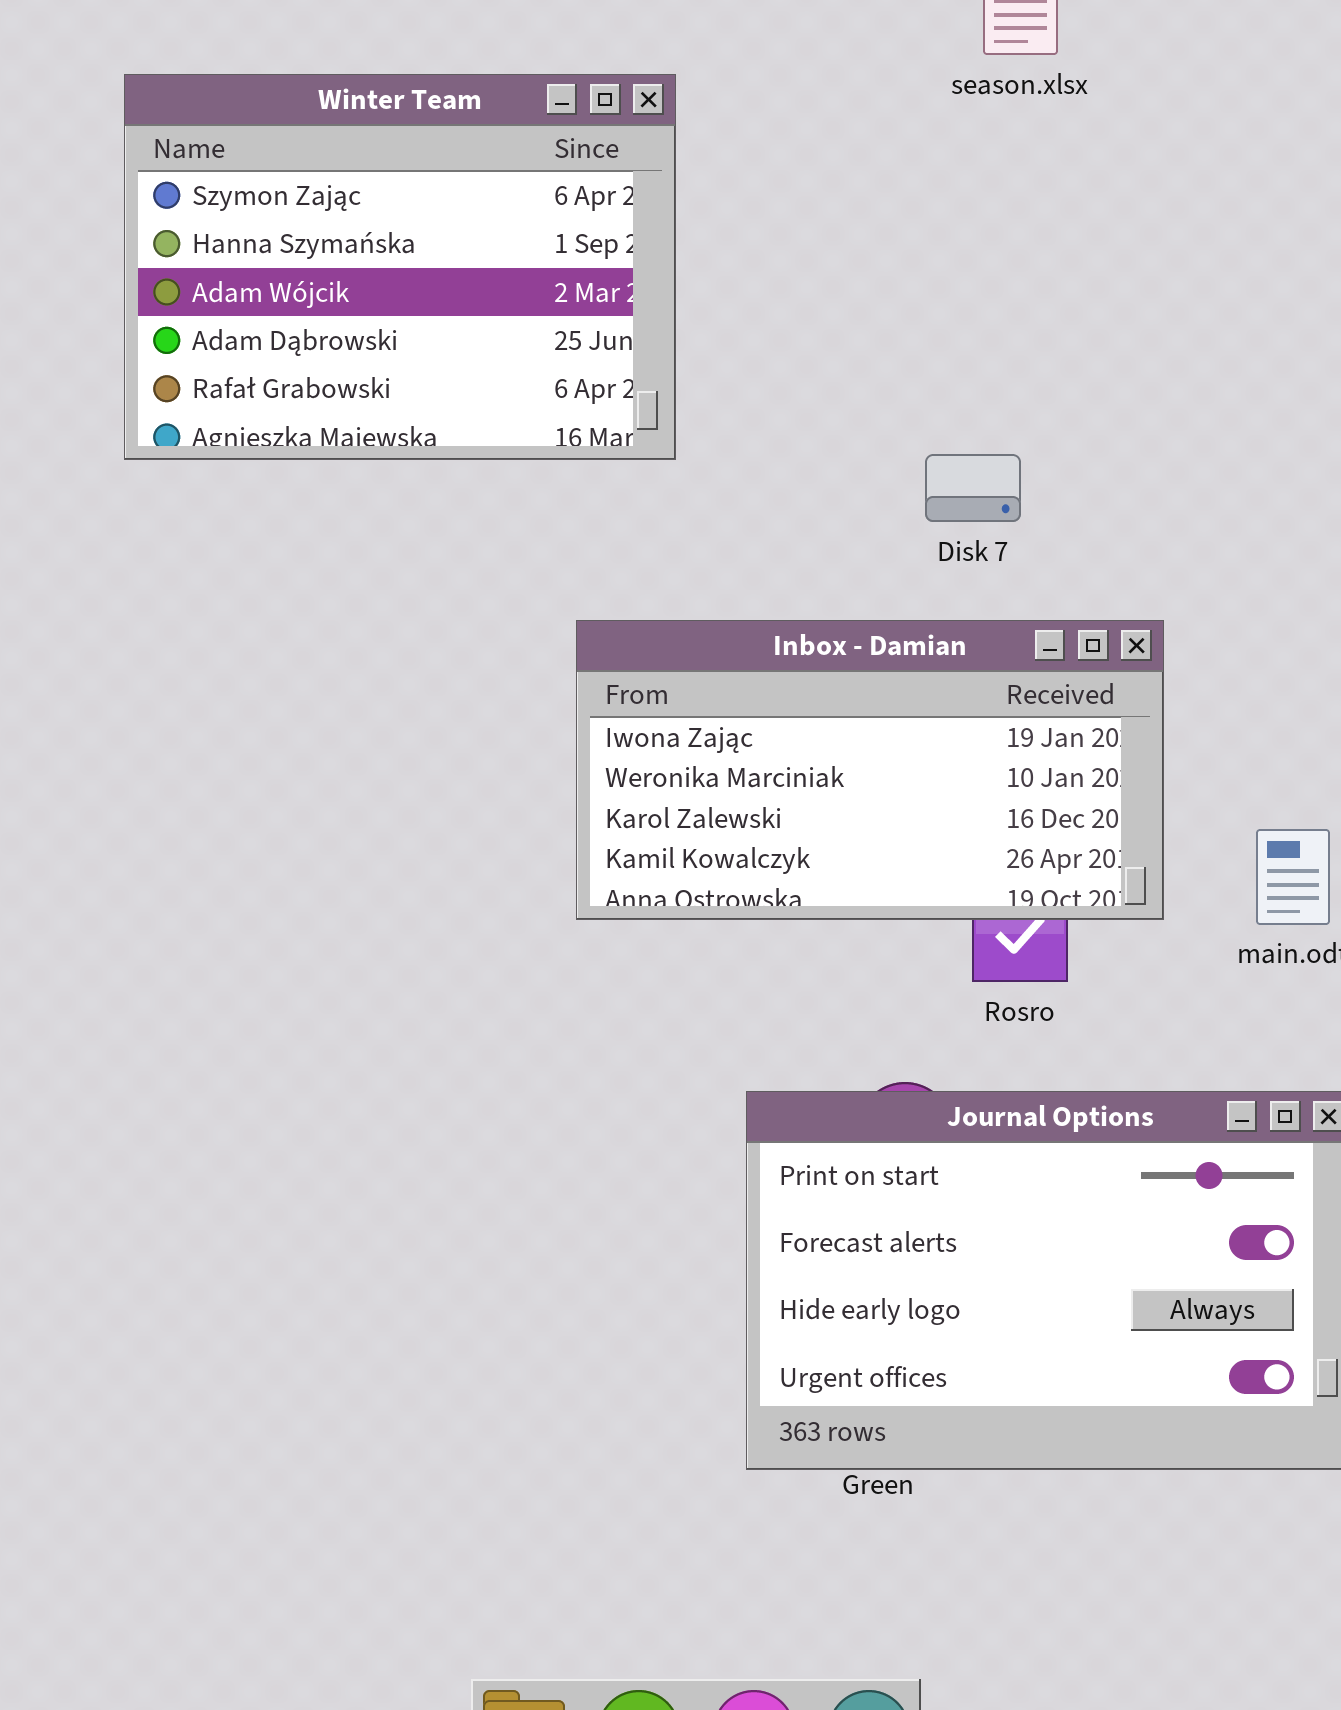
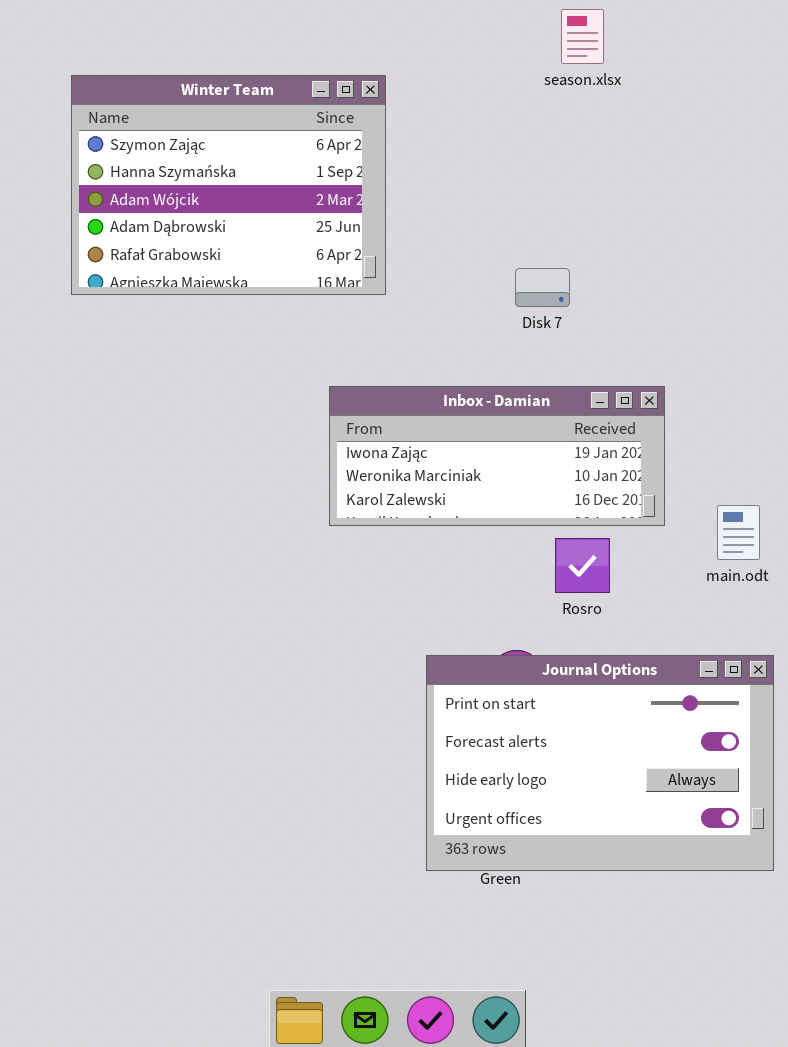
Disk 7: [925,454,1021,522] -> [515,268,570,307], moved
Inbox - Damian: [576,620,1164,920] -> [329,386,665,526], resized

